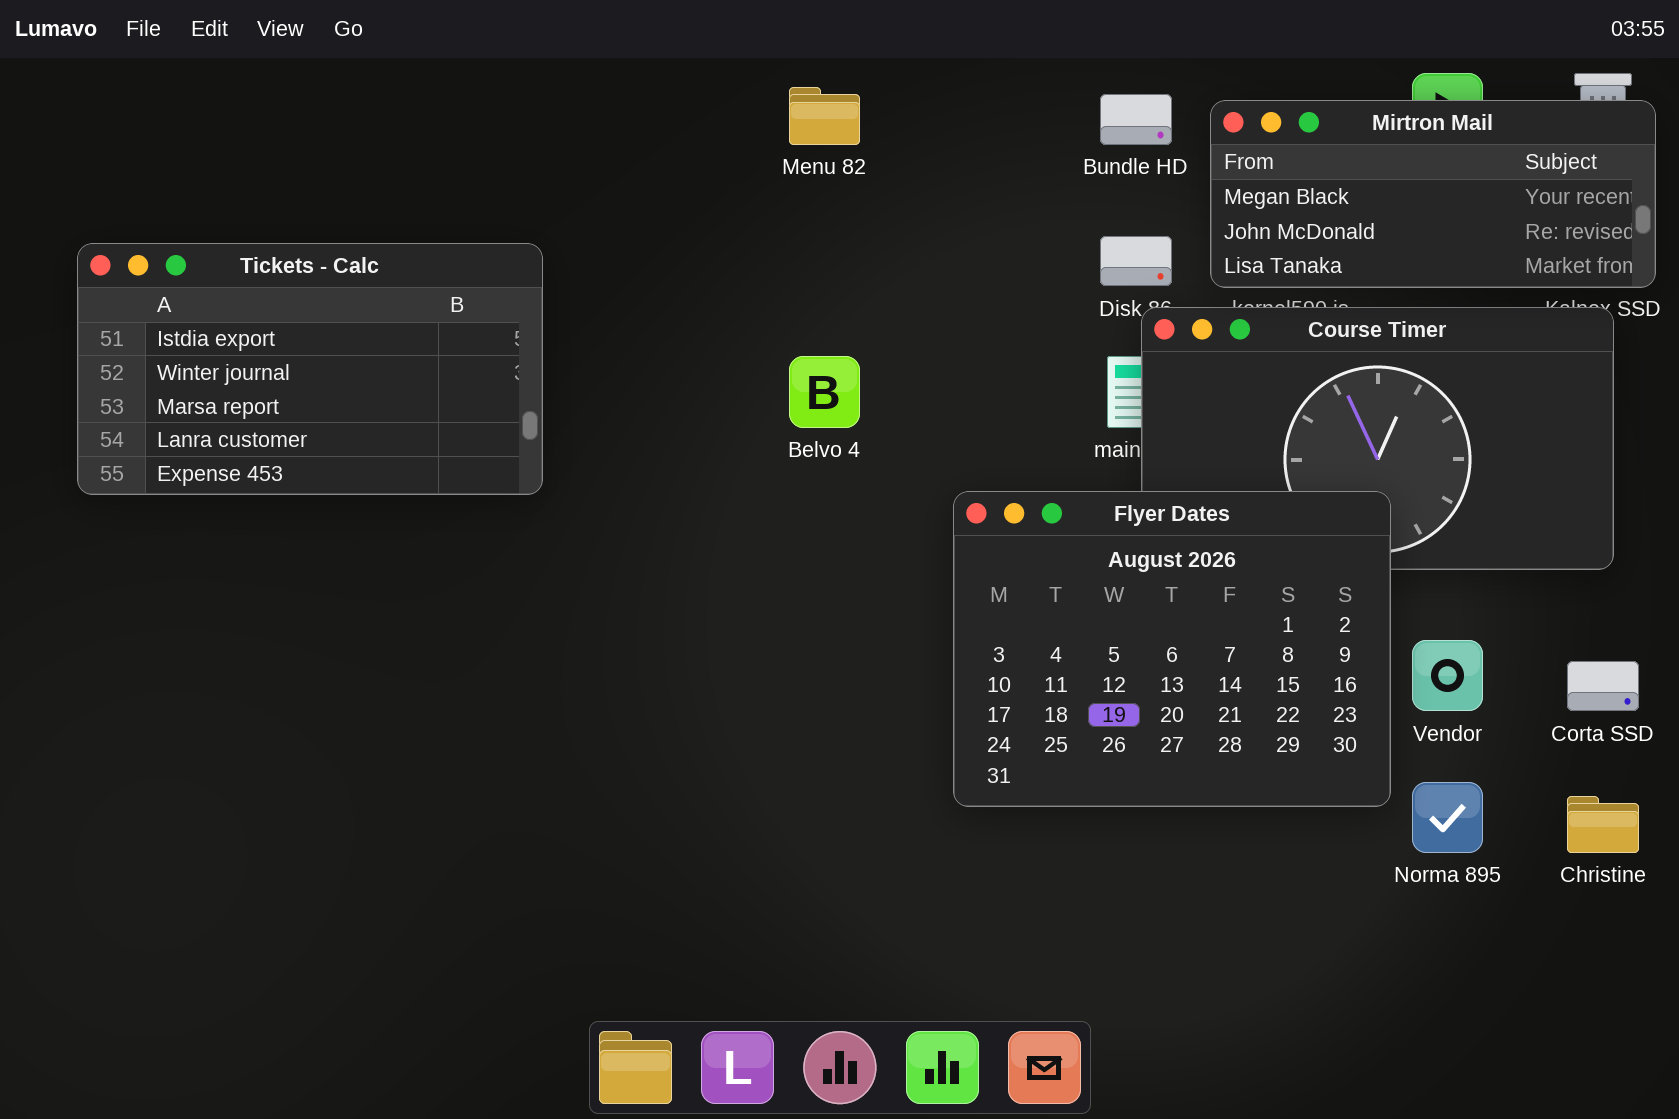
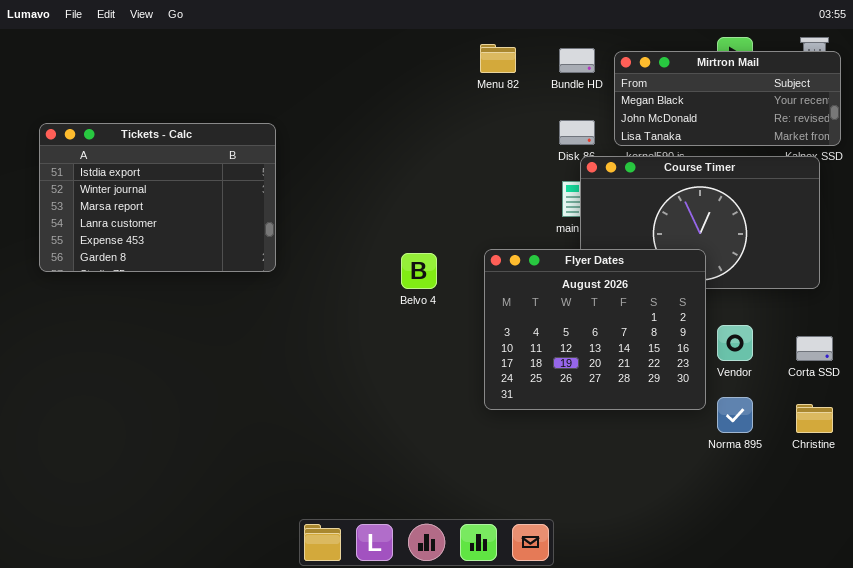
Menu 82: [789,87,860,145] -> [480,44,516,73], moved
Tickets - Calc: [77,243,543,495] -> [39,123,276,272], resized
Belvo 4: [789,356,860,428] -> [401,253,437,289], moved

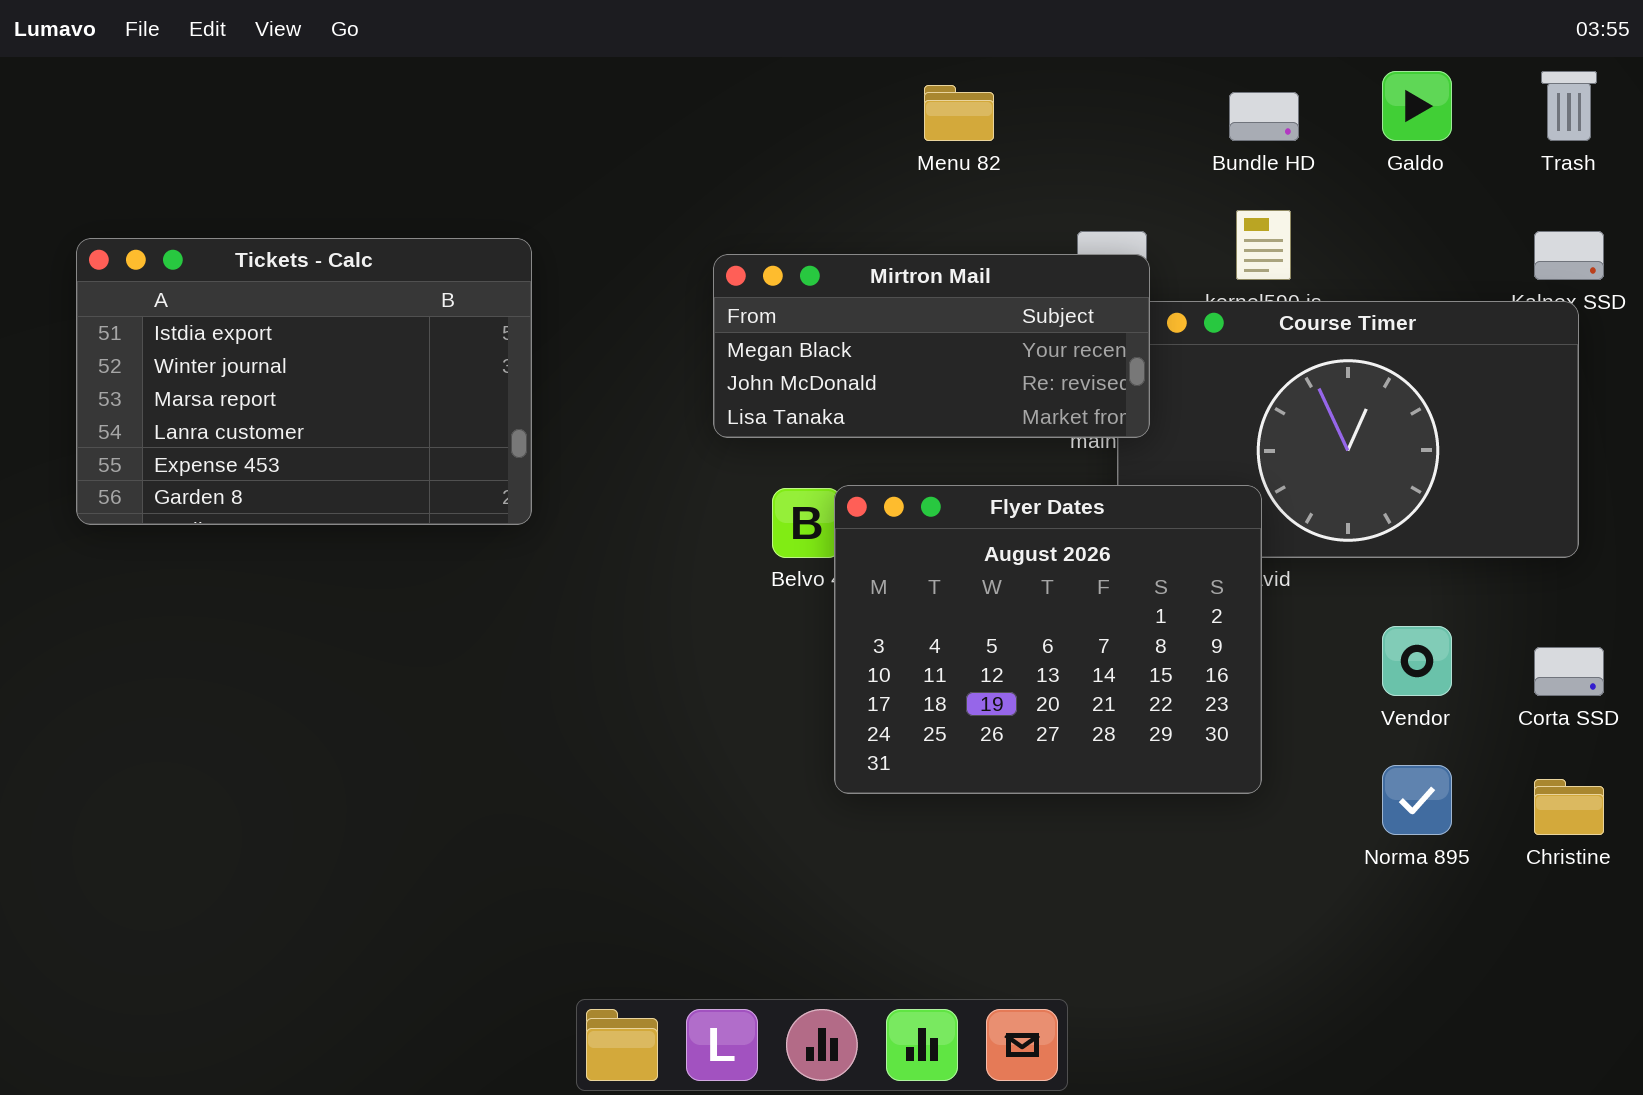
Bundle HD: [559,48,595,73] -> [1229,92,1299,141], moved
Mirtron Mail: [614,51,841,146] -> [713,254,1150,438], moved
Flyer Dates: [484,249,706,410] -> [834,485,1262,794], moved

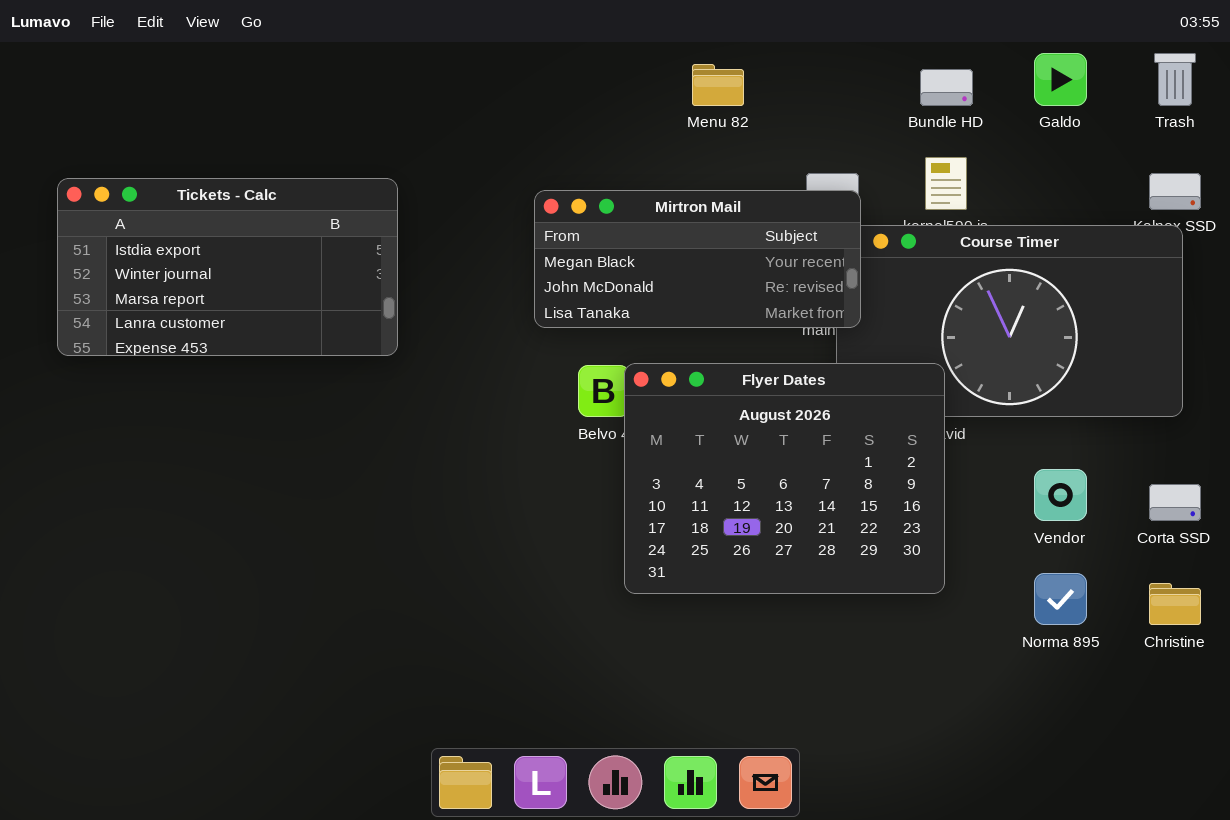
Tickets - Calc: [76,238,532,525] -> [57,178,398,356], resized

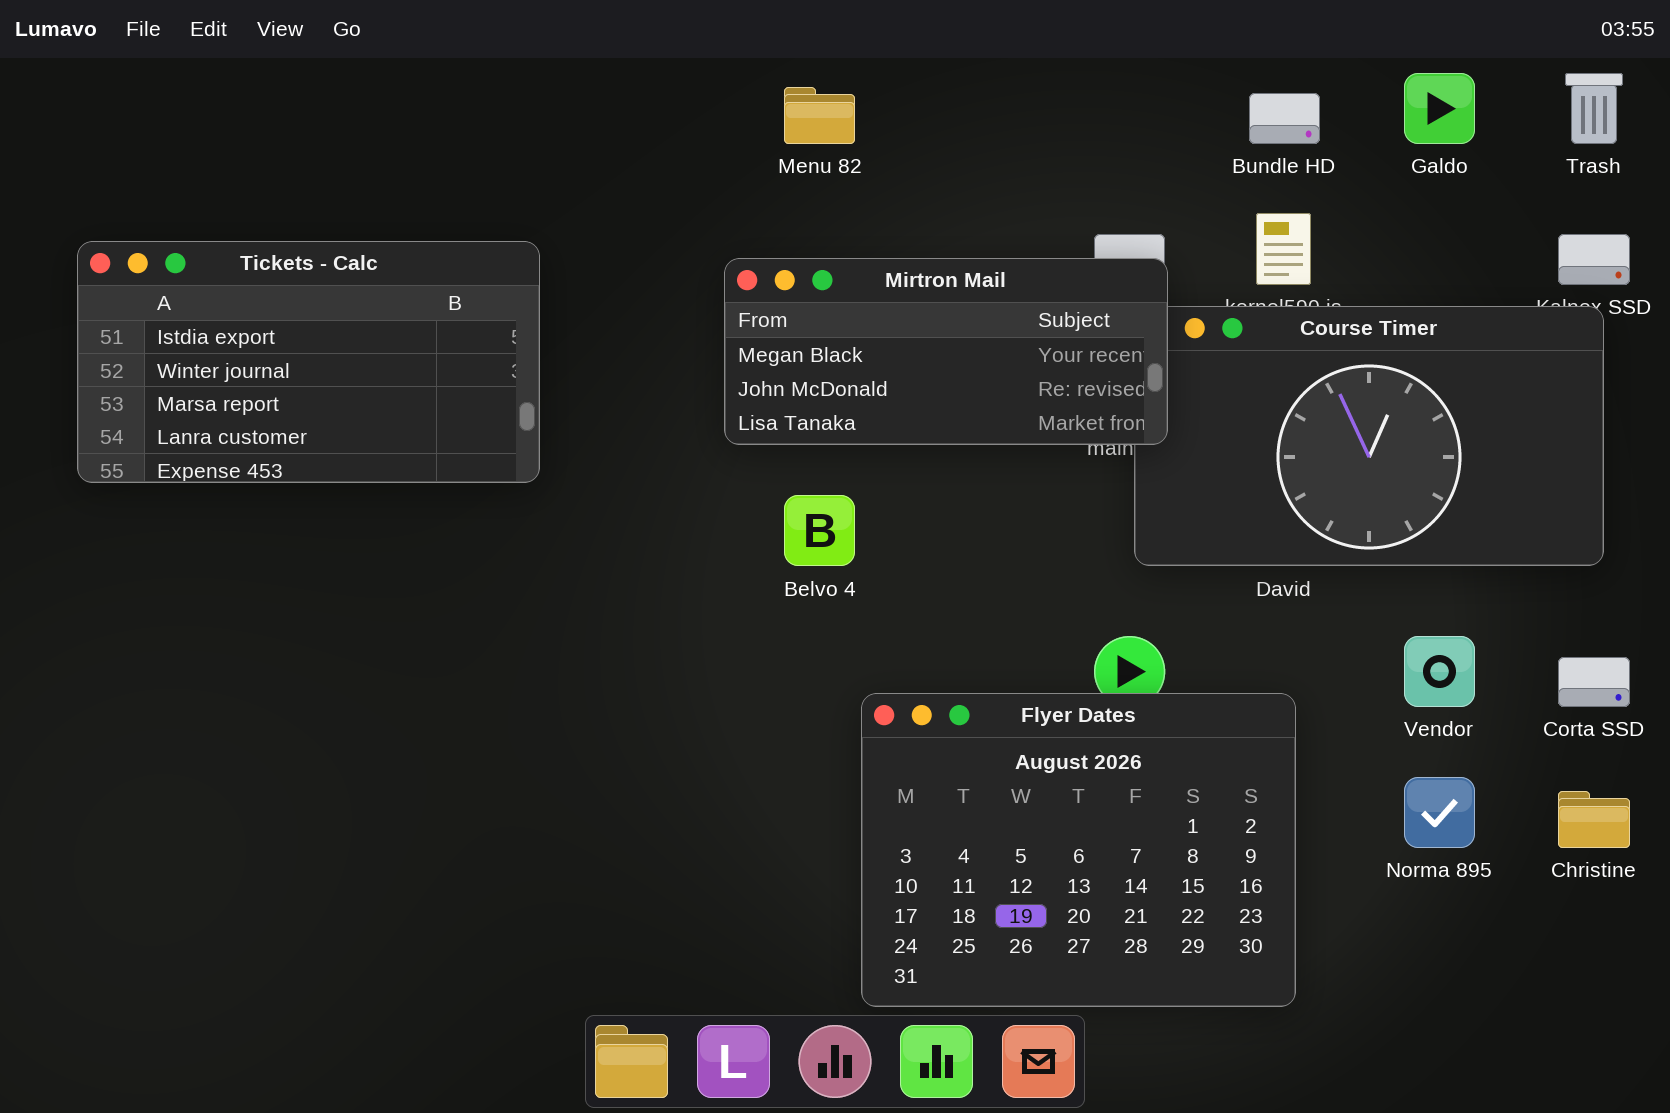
Menu 82: [692,64,744,106] -> [784,87,855,144], moved
Flyer Dates: [624,363,945,594] -> [861,693,1296,1007], moved

